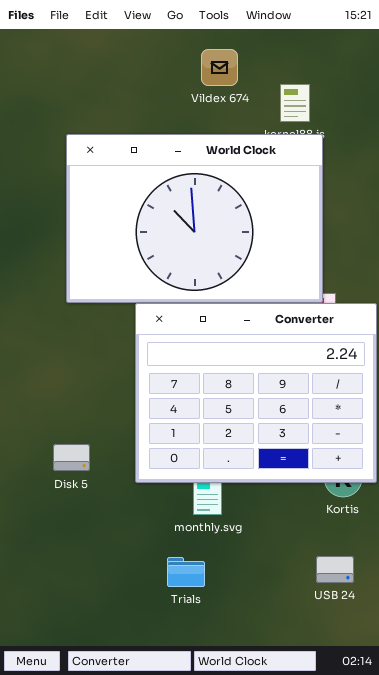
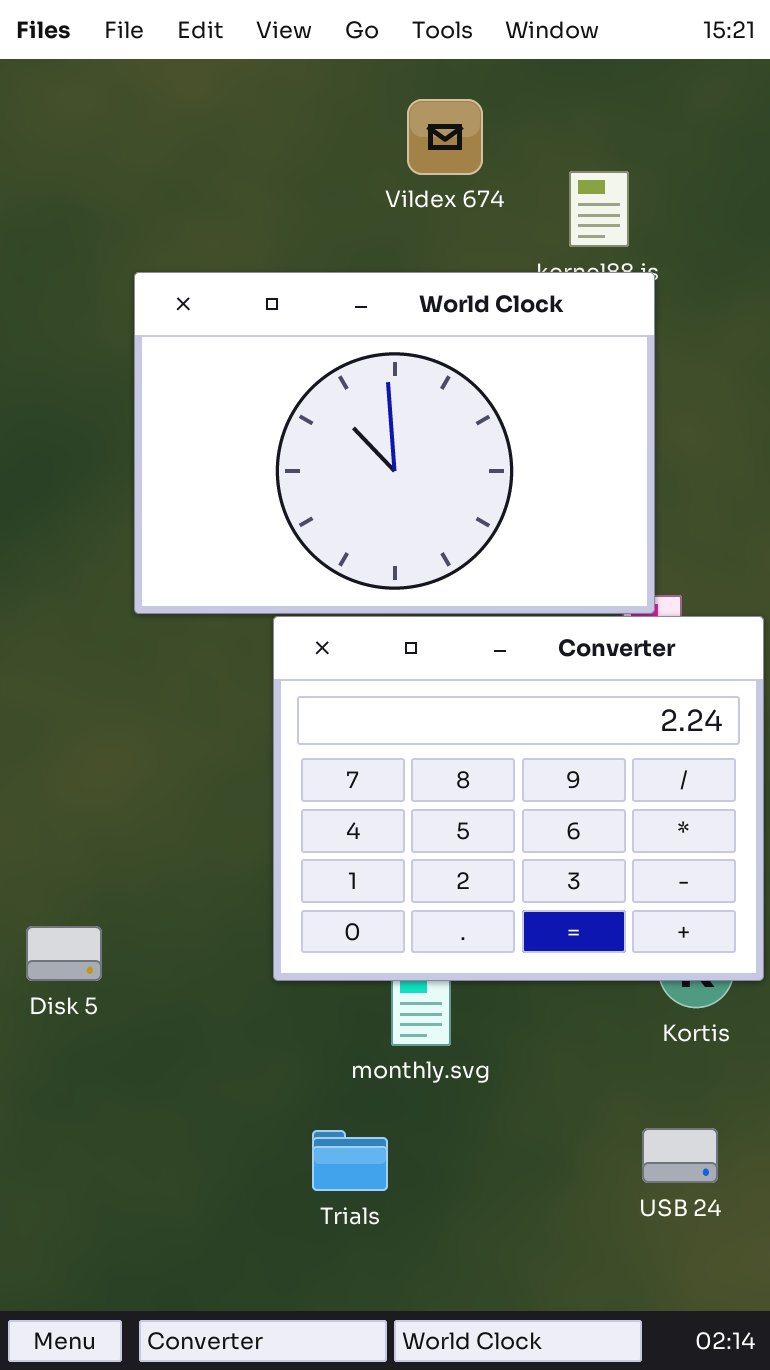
Disk 5: [53,444,90,471] -> [26,926,102,981], moved
Trials: [167,557,205,587] -> [312,1130,388,1191], moved

